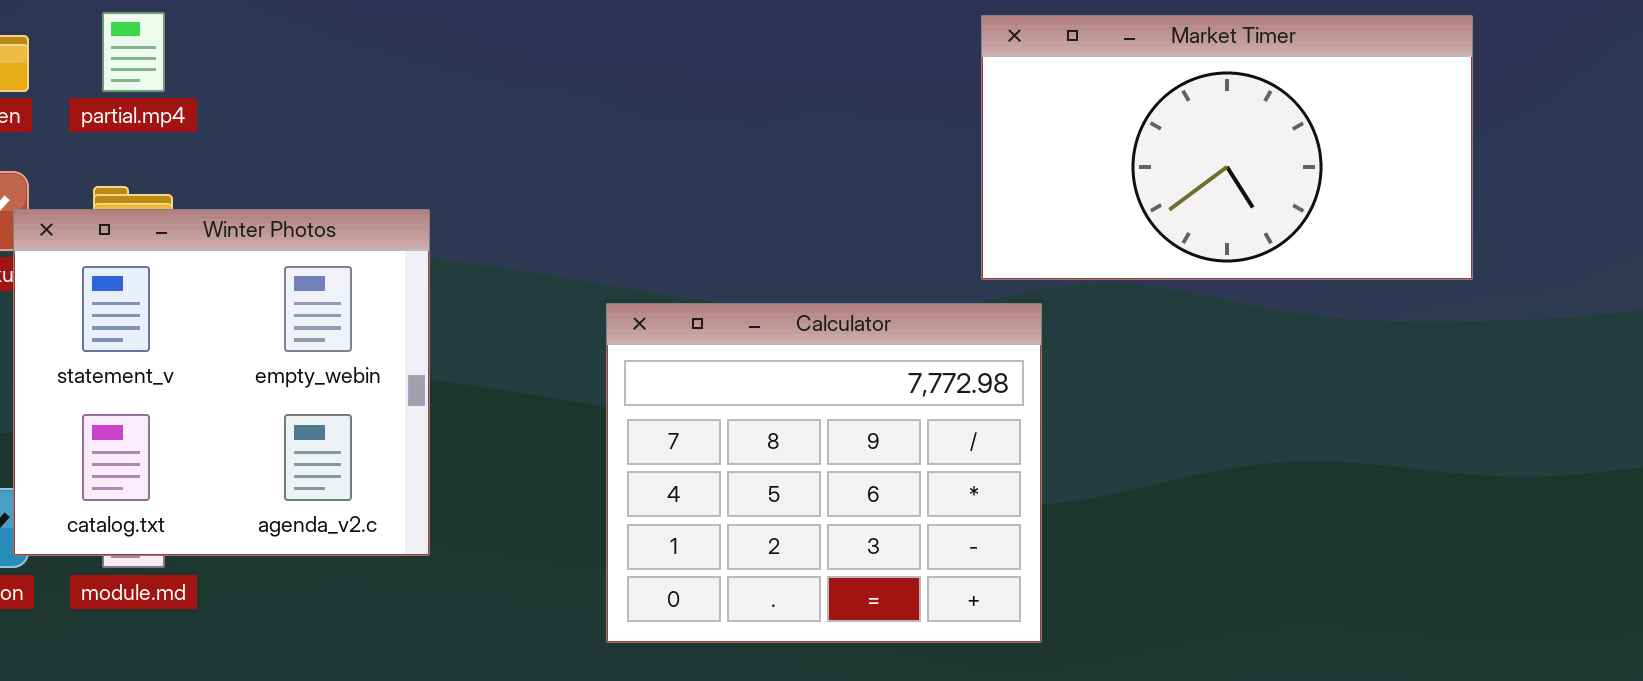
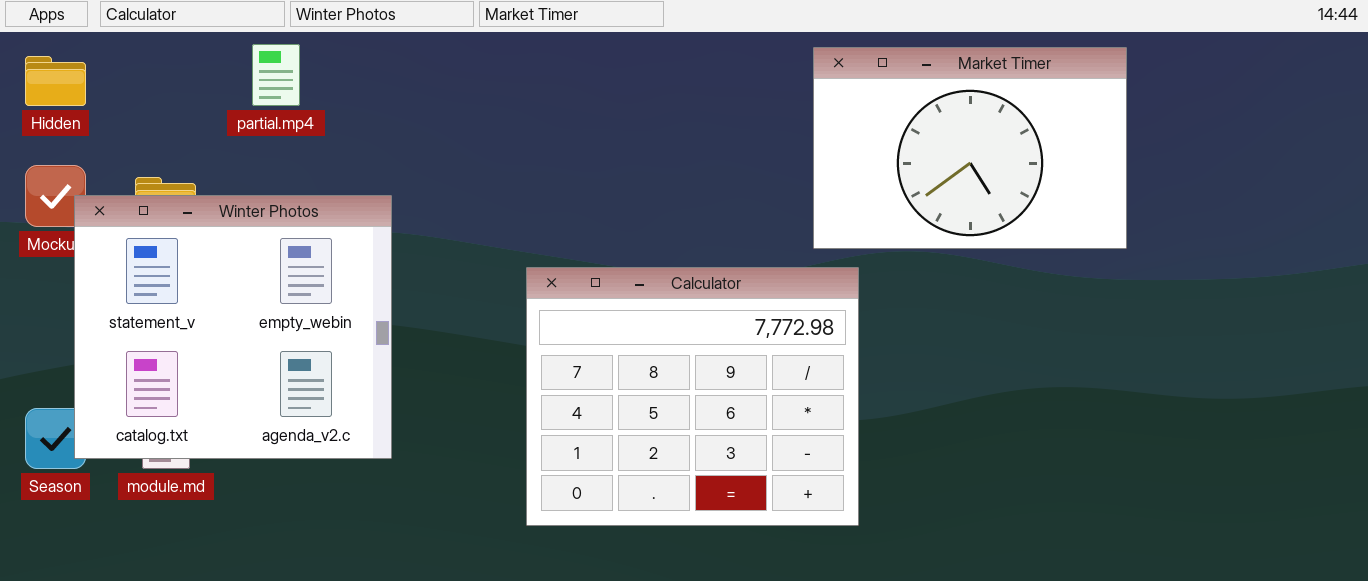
partial.mp4: [102,12,165,92] -> [252,44,300,106], moved
Market Timer: [981,15,1473,280] -> [813,47,1127,249], resized

